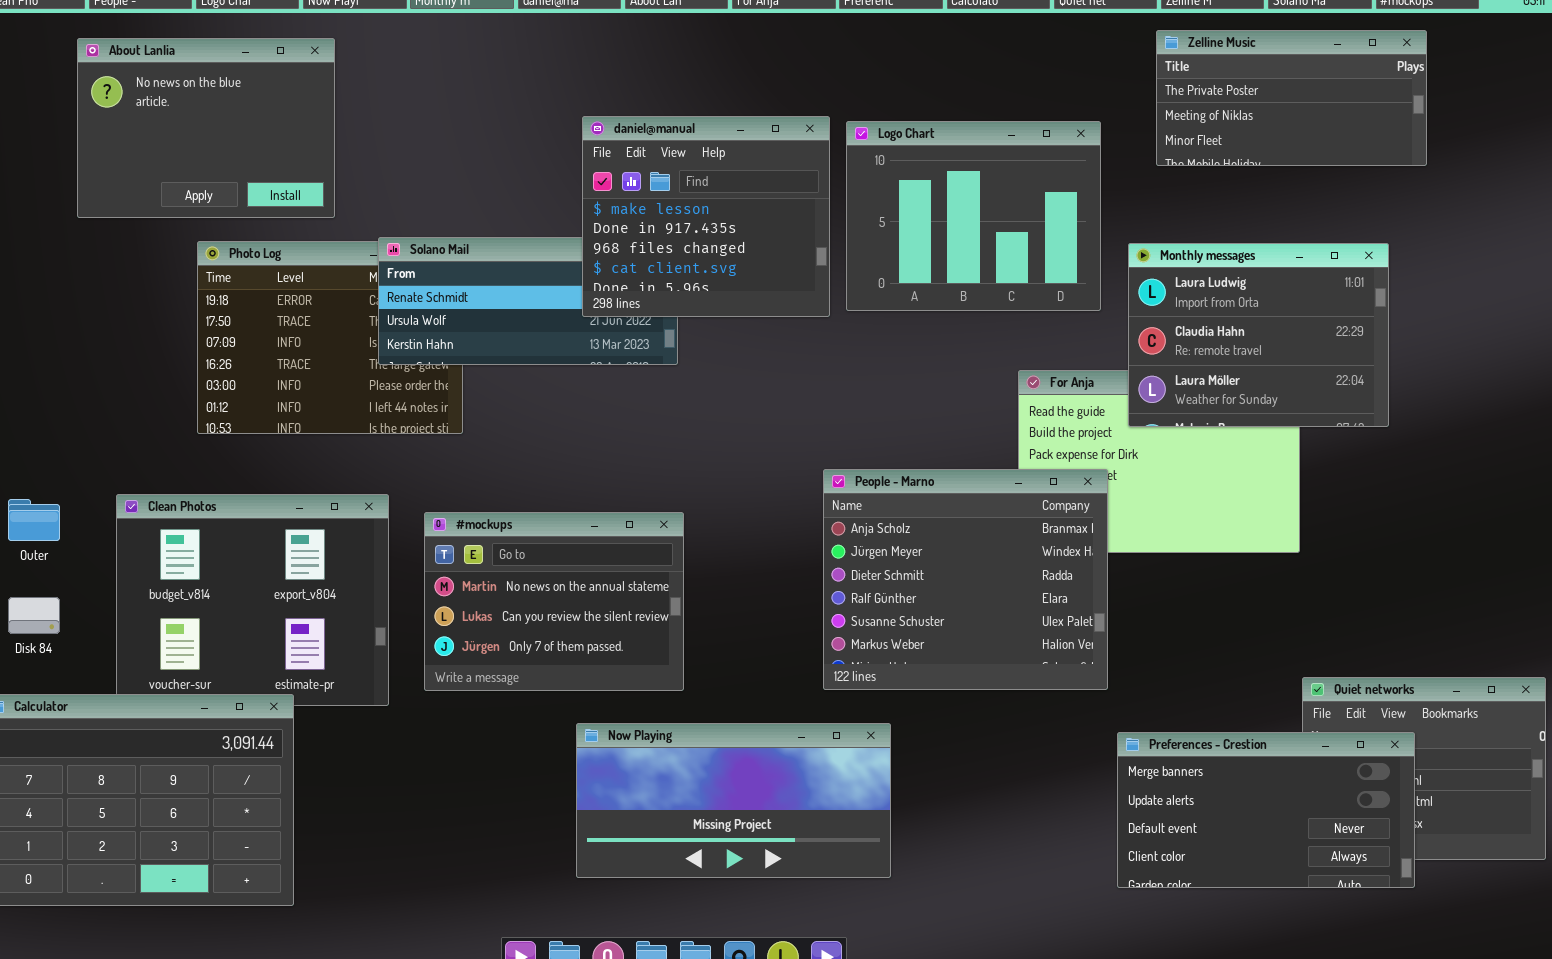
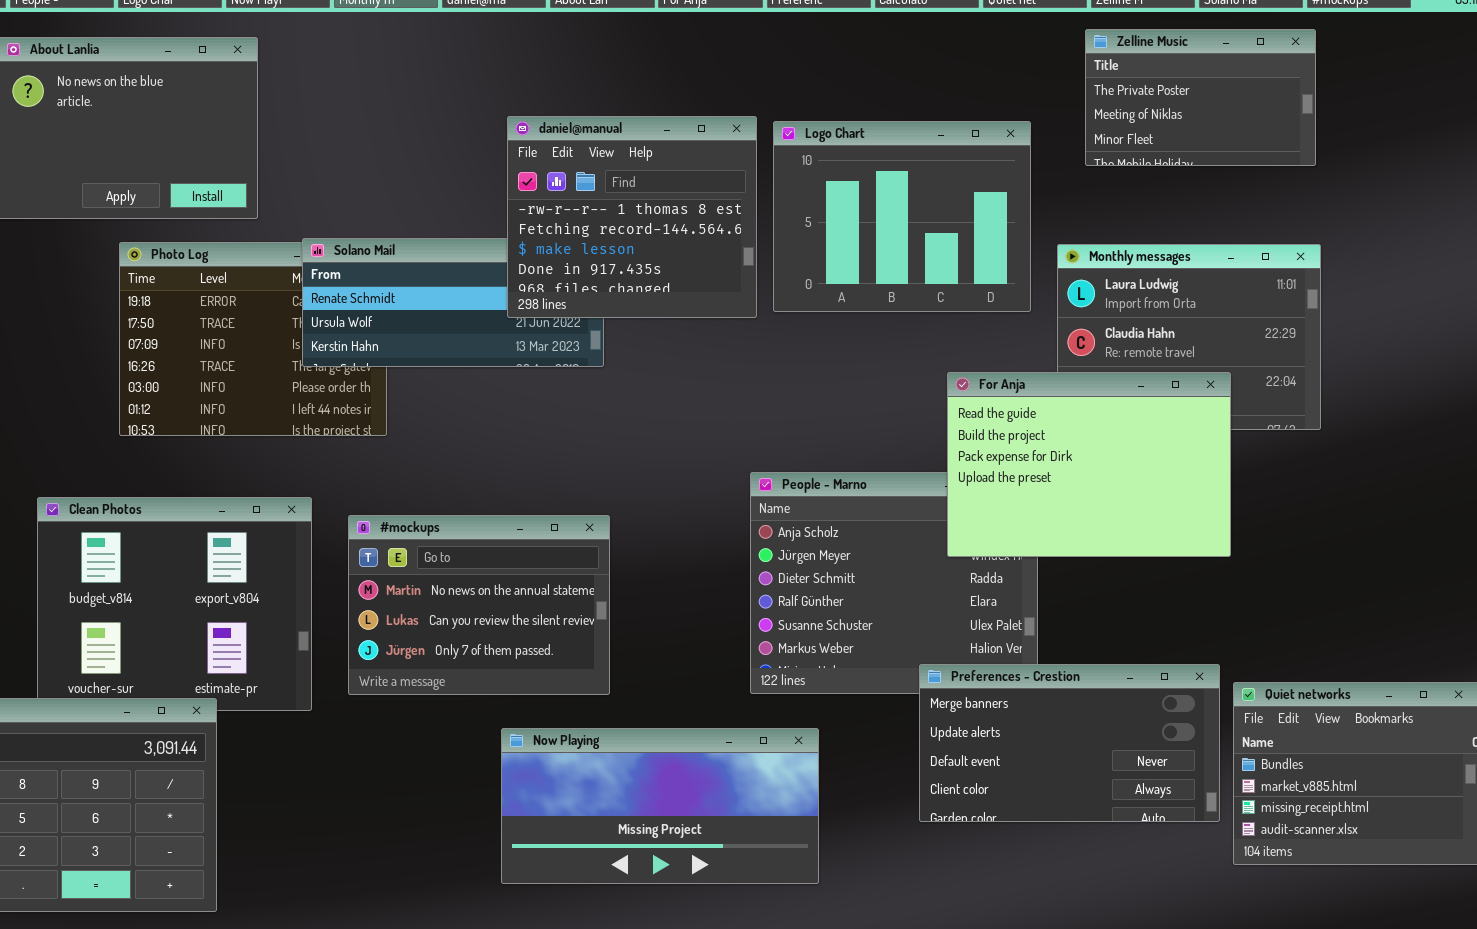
Zelline Music: [1156,30,1427,166] -> [1085,29,1316,166], resized
daniel@manual: [582,116,830,317] -> [507,116,757,318], scrolled up 2 rows
For Anja: [1018,370,1300,553] -> [947,372,1231,557], raised
Preferences - Crestion: [1117,732,1415,888] -> [919,664,1220,822], moved

